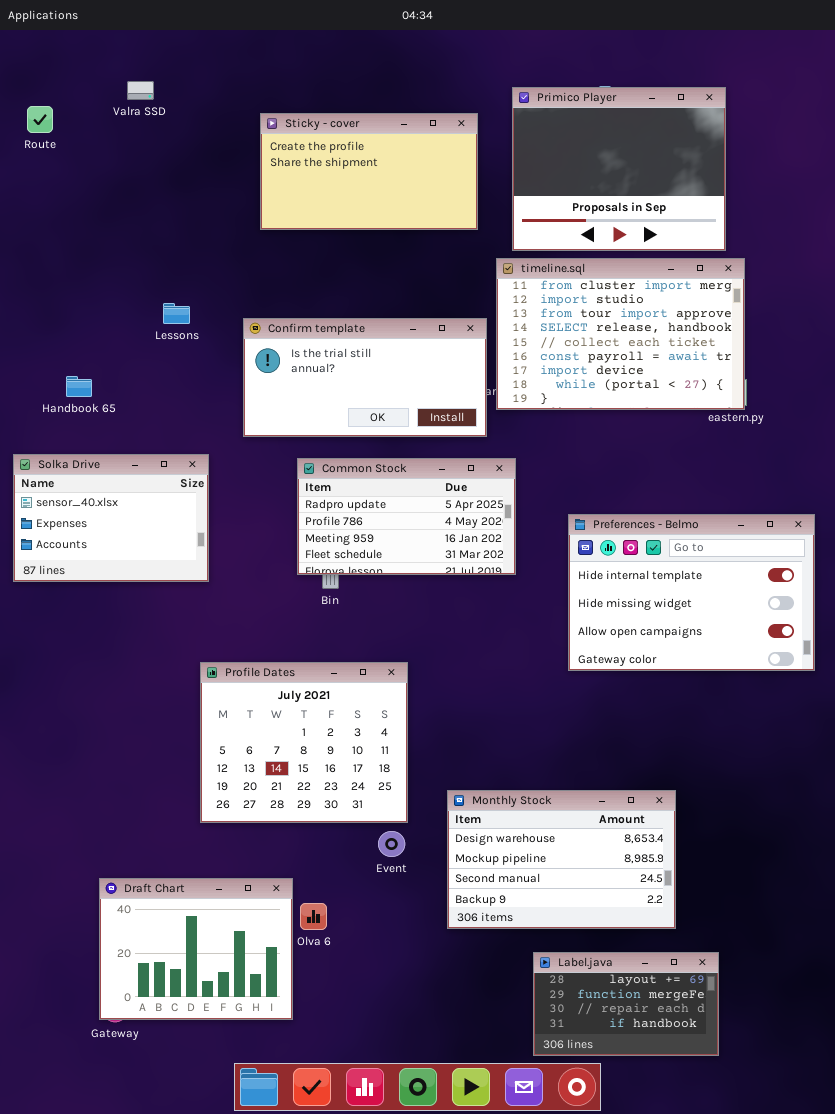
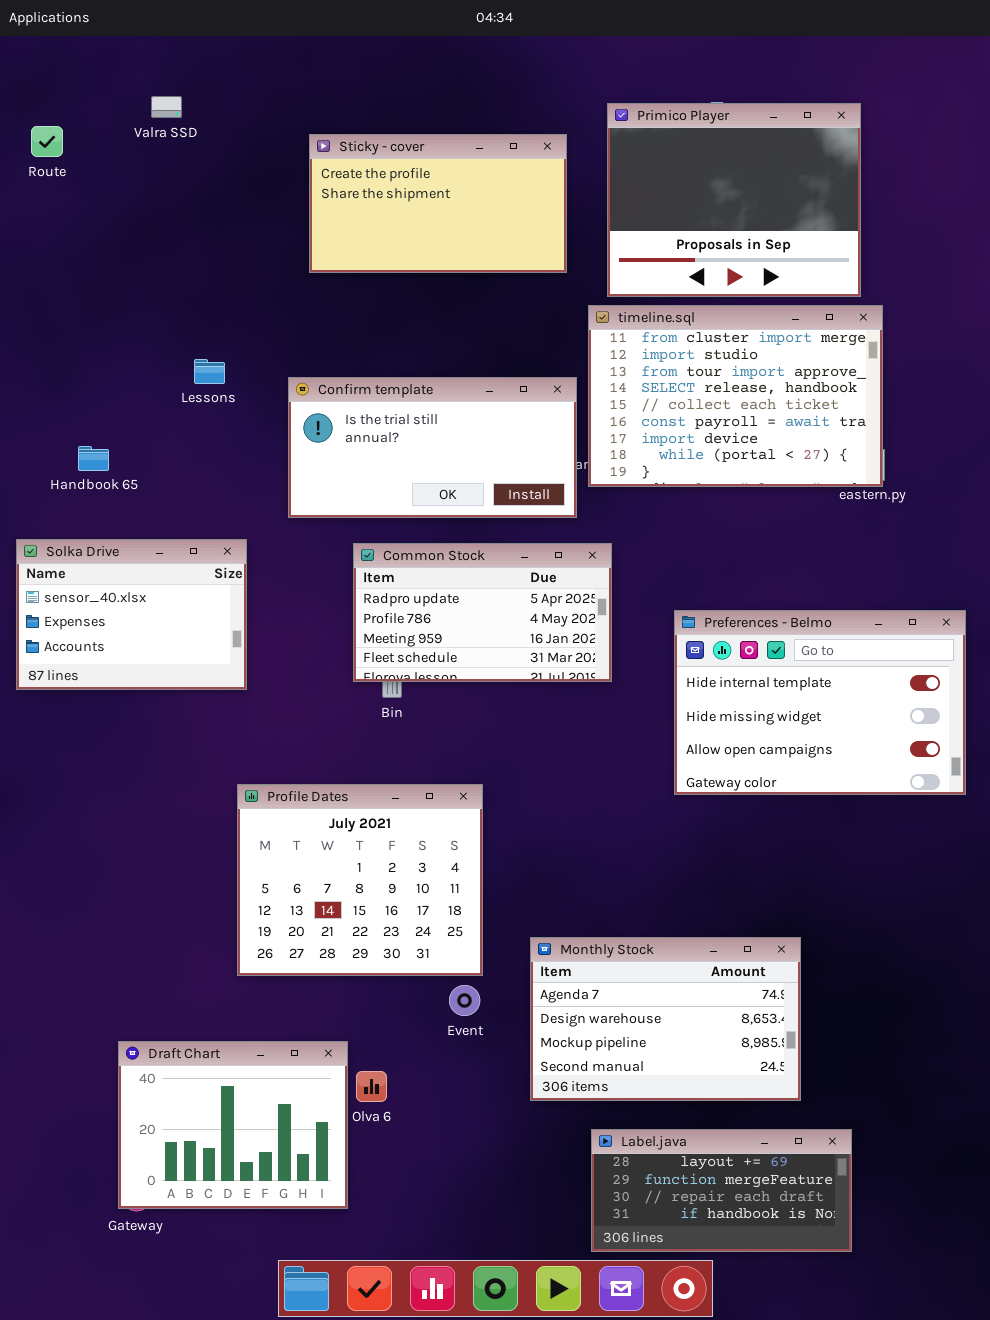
Monthly Stock: [447,790,676,929] -> [530,937,801,1101], scrolled up 1 row
Label.java: [533,952,719,1056] -> [591,1129,852,1252], resized

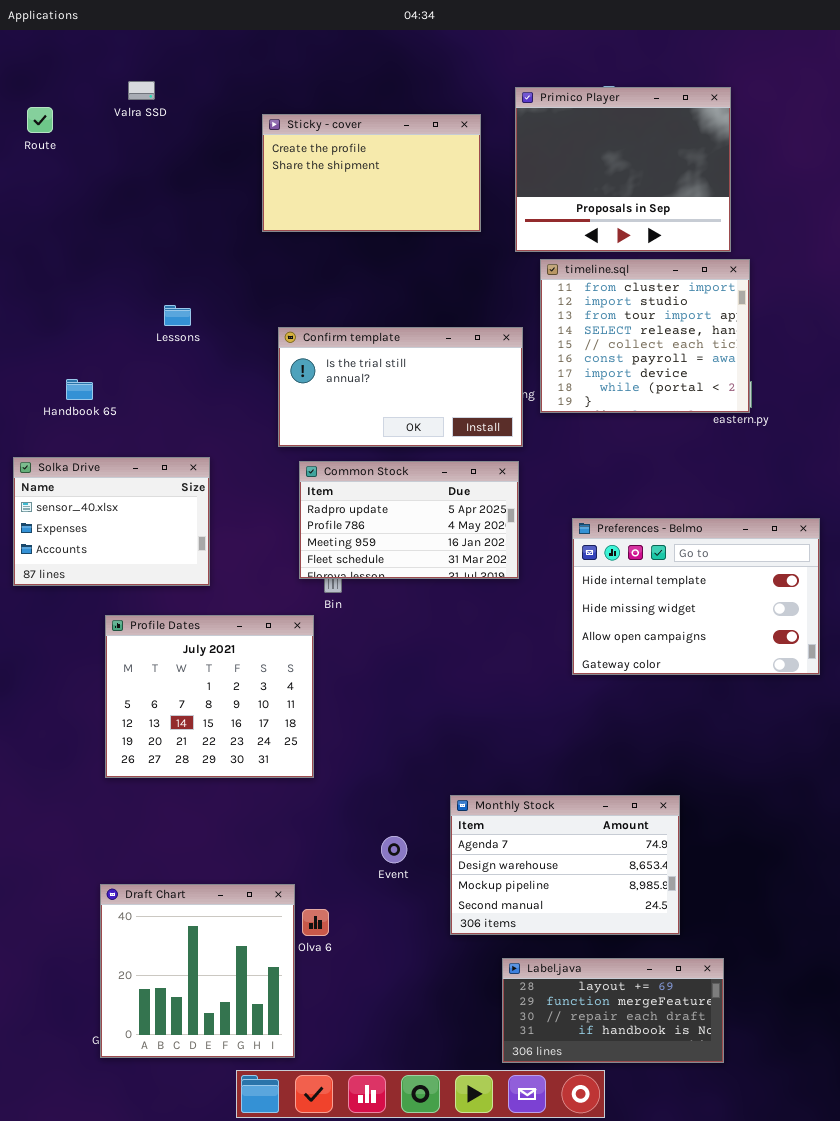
timeline.sql: [588,305,883,487] -> [540,259,750,413], resized
Confirm template: [288,377,577,518] -> [278,327,523,447], moved
Profile Dates: [237,784,483,976] -> [105,615,314,778], moved
Draft Chart: [118,1041,348,1209] -> [100,884,295,1058], resized

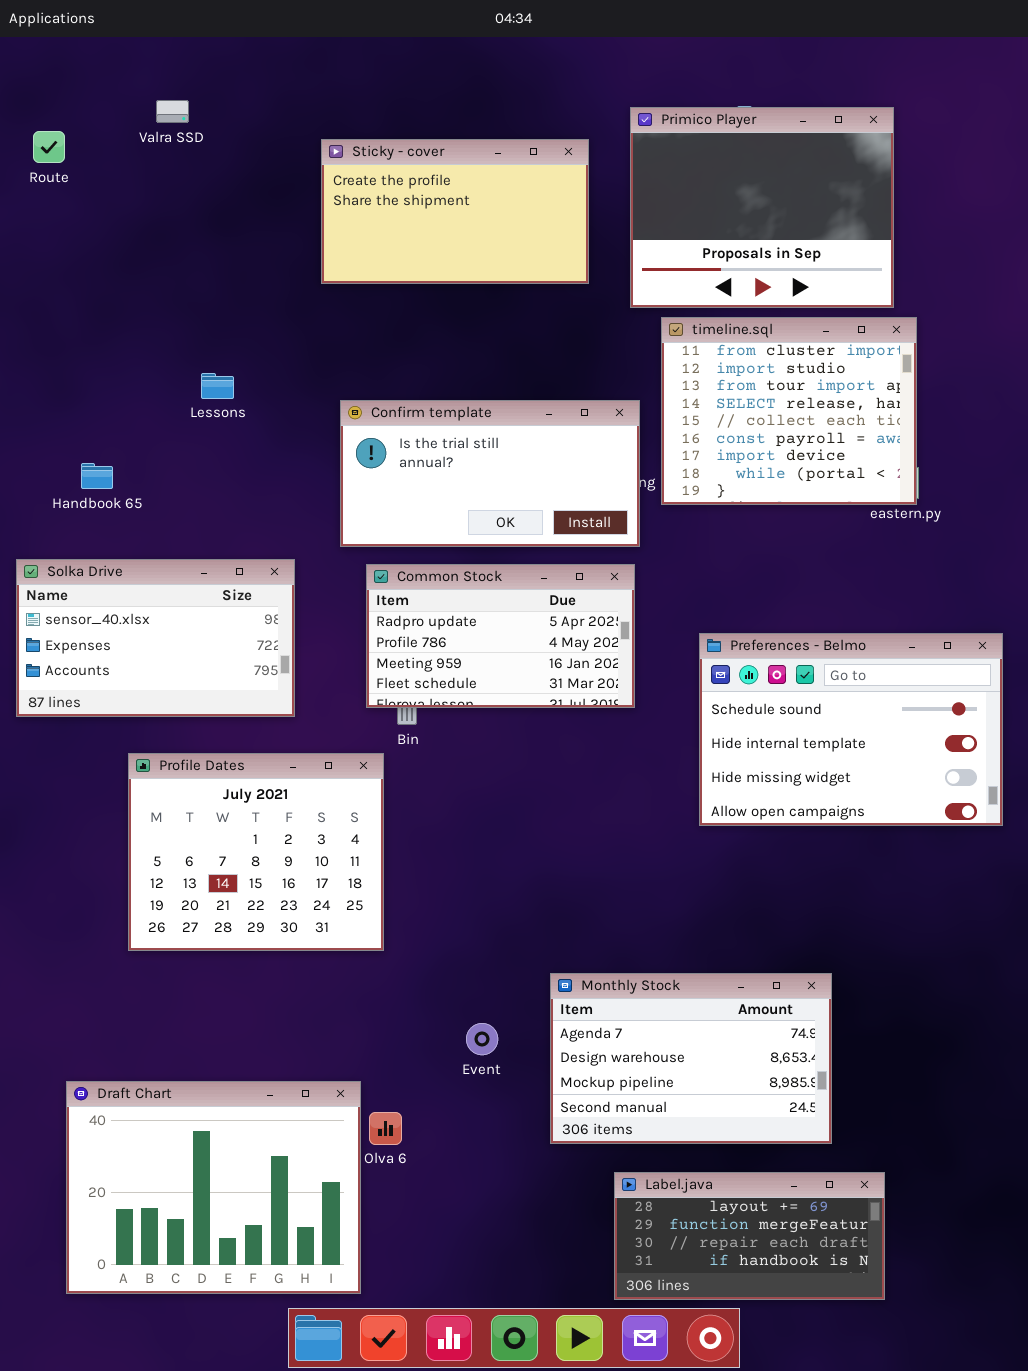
Solka Drive: [13,457,210,586] -> [16,559,295,717], resized
Preferences - Belmo: [572,518,820,675] -> [699,633,1003,826], scrolled up 1 row
Draft Chart: [100,884,295,1058] -> [66,1081,361,1294], resized

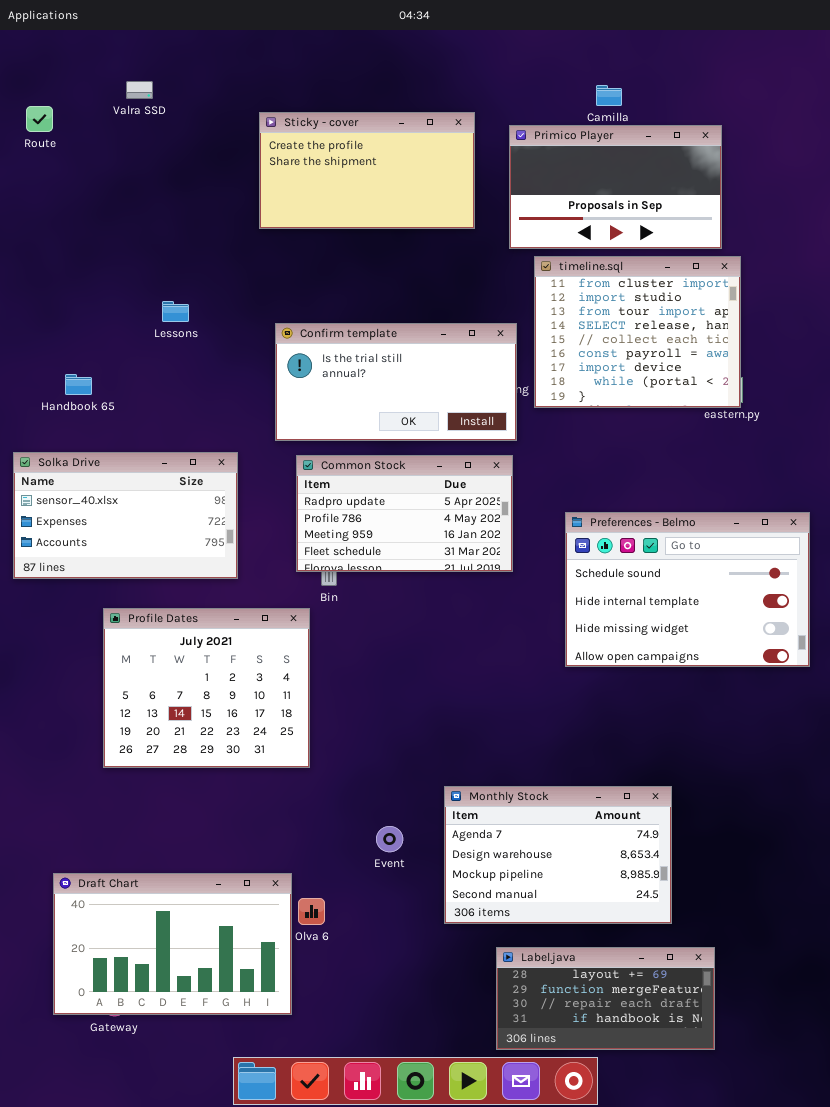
Primico Player: [630,107,894,308] -> [509,125,722,249], resized
Draft Chart: [66,1081,361,1294] -> [53,873,292,1015], resized

